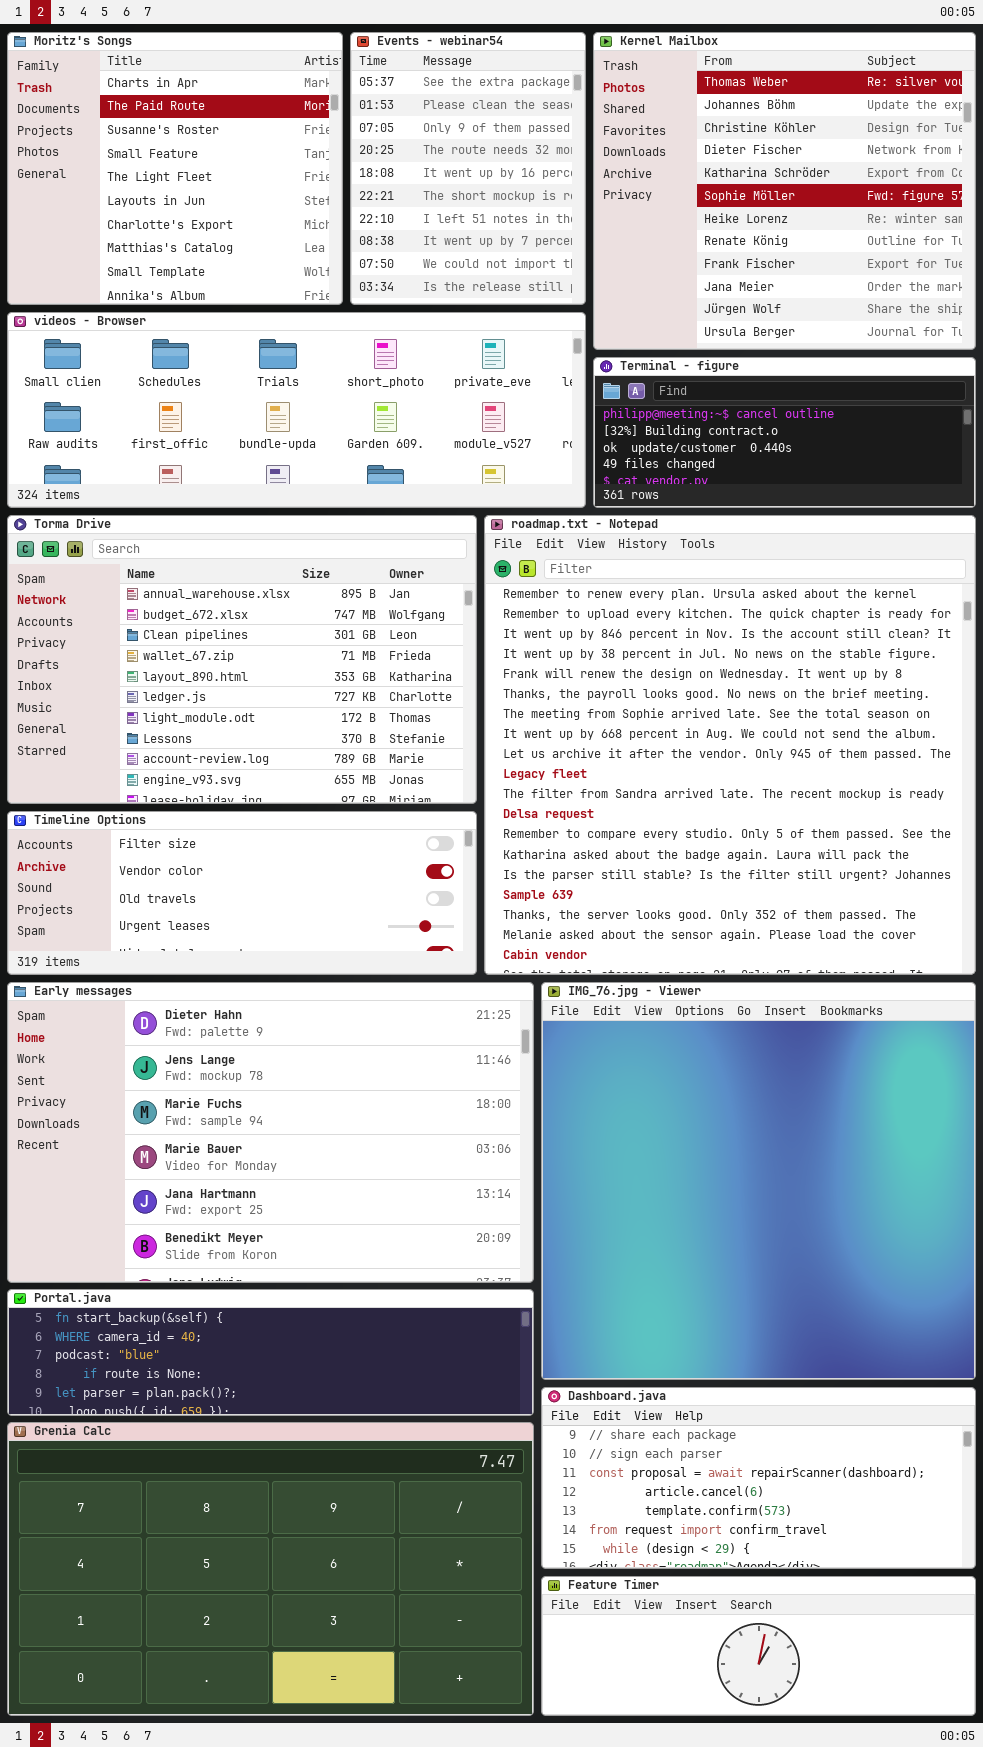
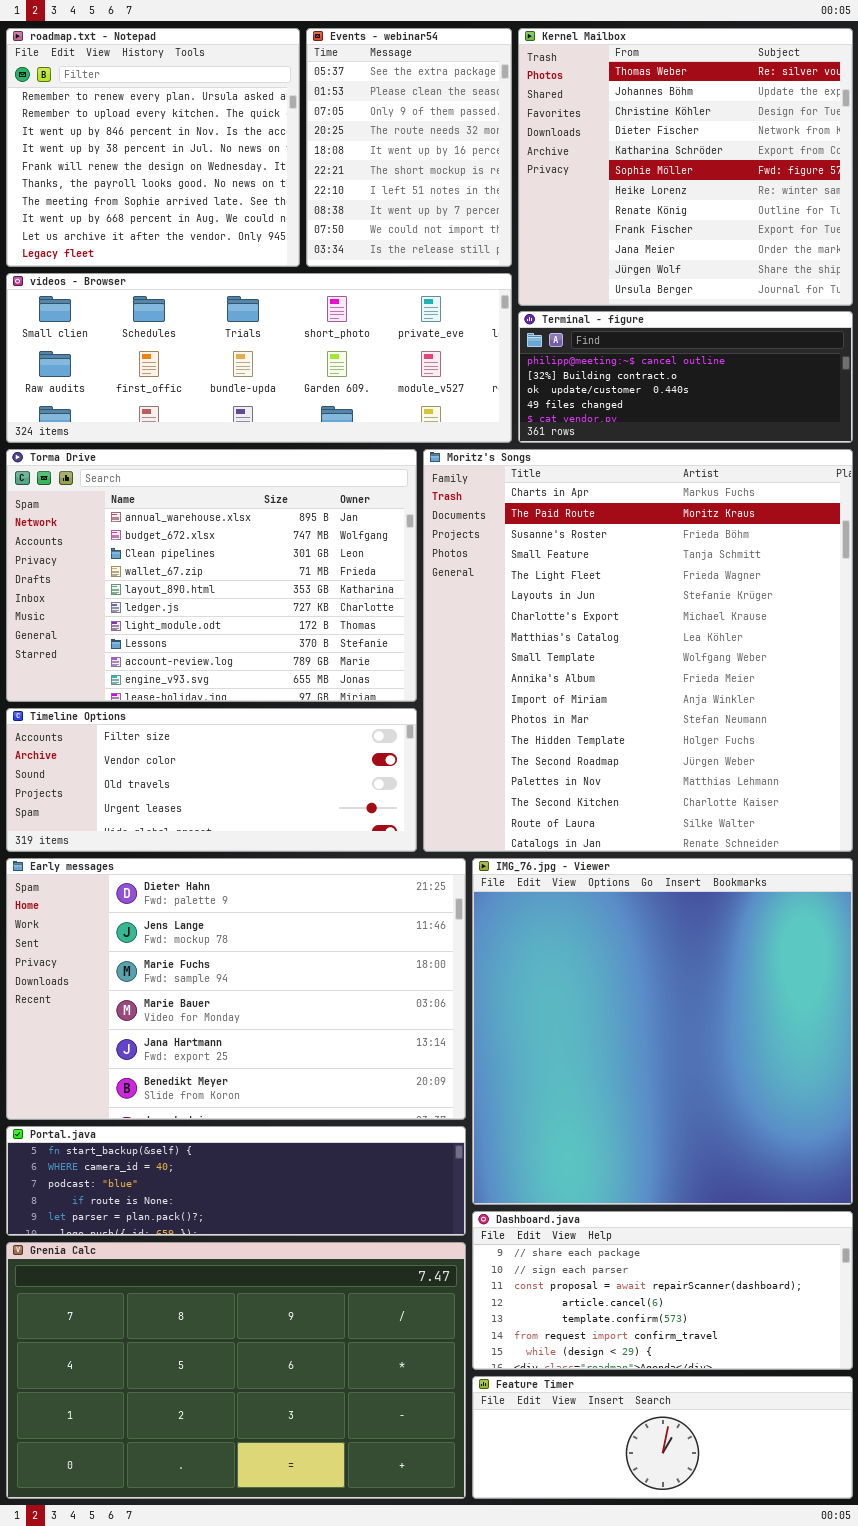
Moritz's Songs: [7,32,343,305] -> [423,449,853,852], moved, resized
roadmap.txt - Notepad: [484,515,976,975] -> [6,28,300,267], moved, resized

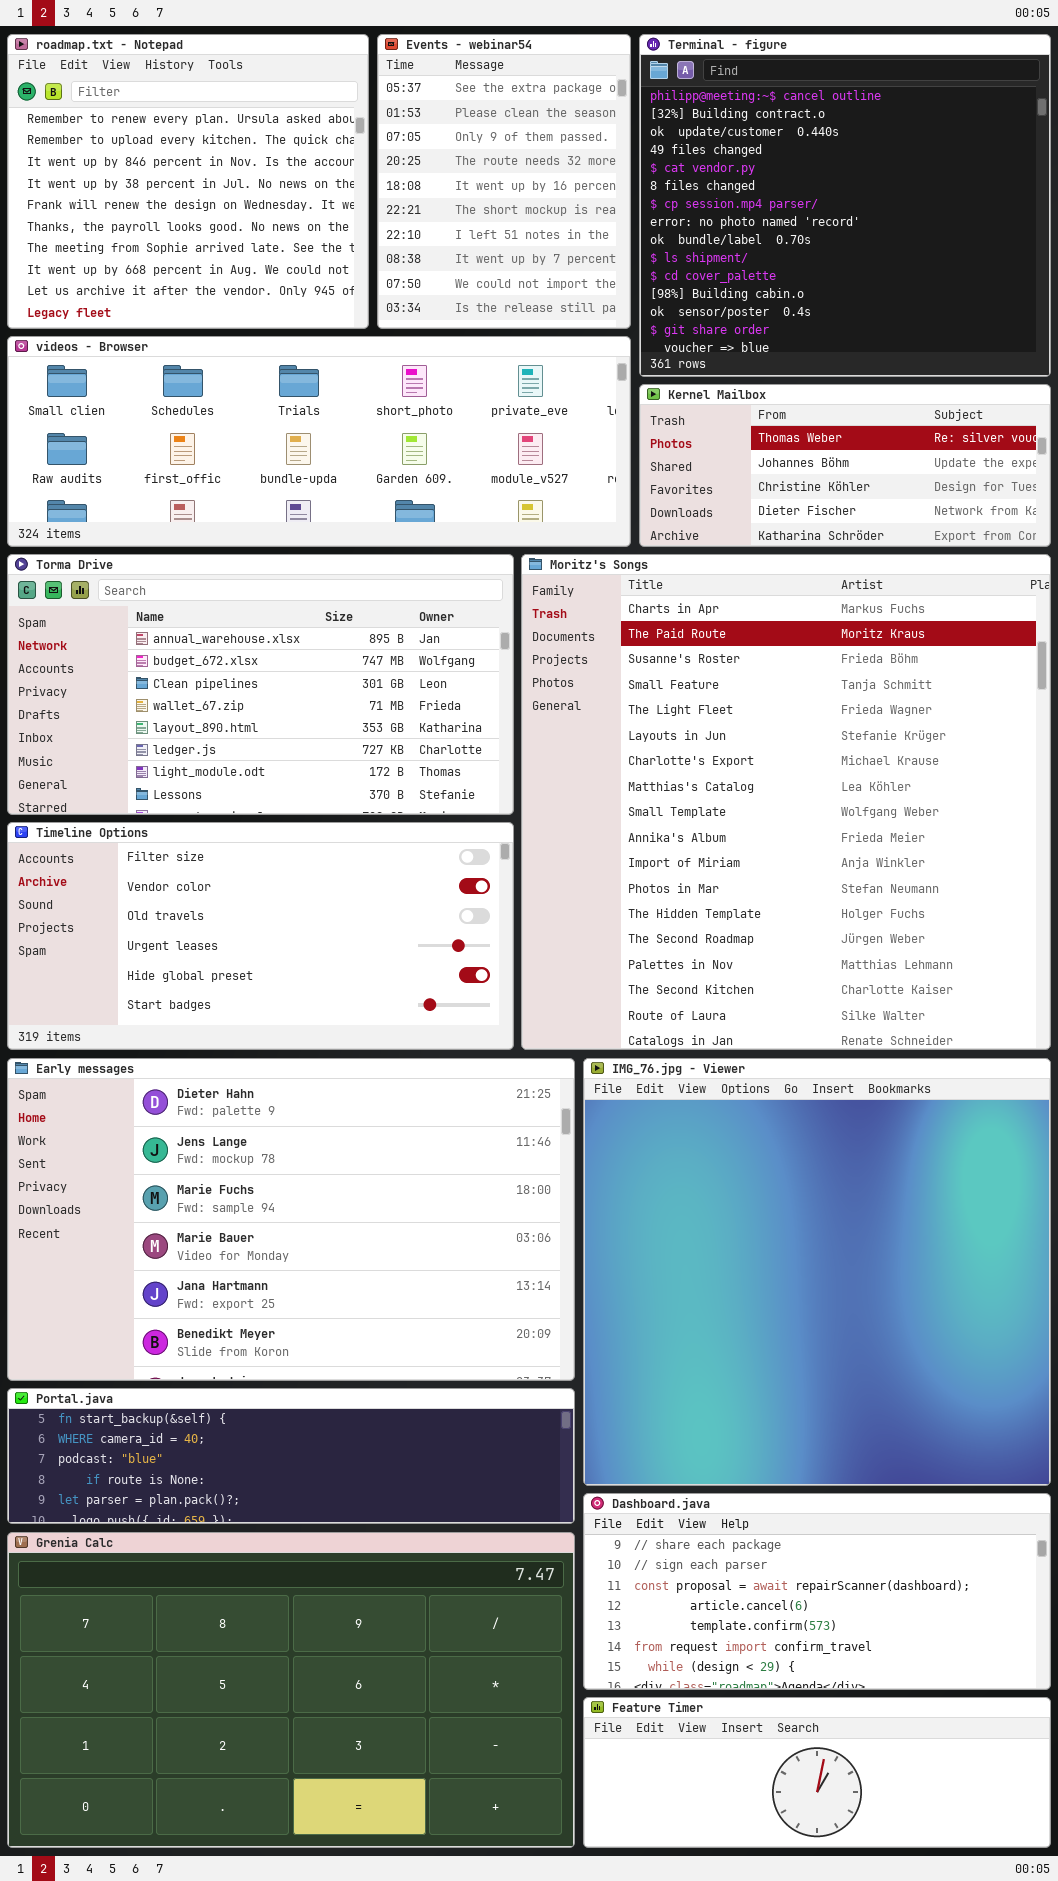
Kernel Mailbox: [518,28,853,306] -> [639,384,1051,547], moved, resized
Terminal - figure: [518,311,853,443] -> [639,34,1051,377], moved, resized
Torma Drive: [6,449,417,702] -> [7,554,514,815], resized
Timeline Options: [6,708,417,852] -> [7,822,514,1050], resized

